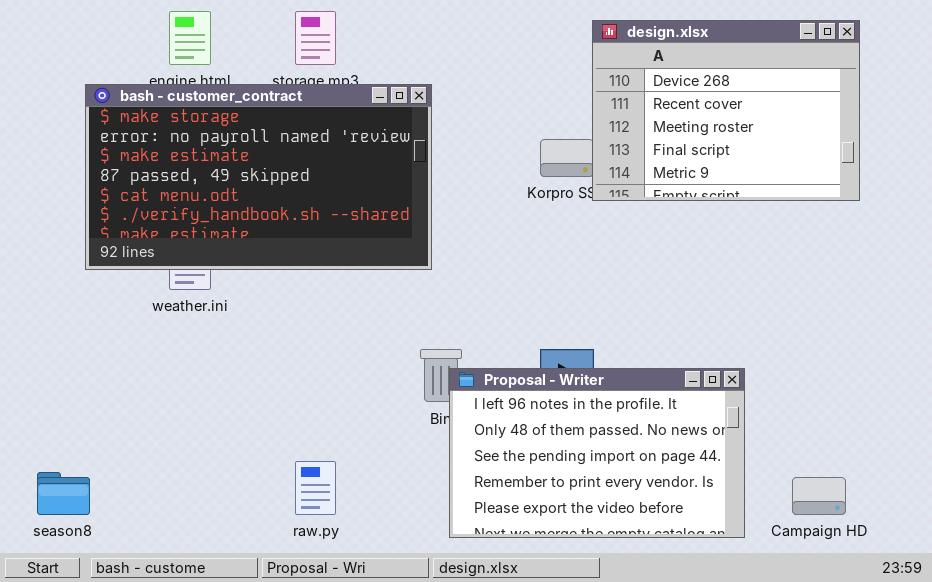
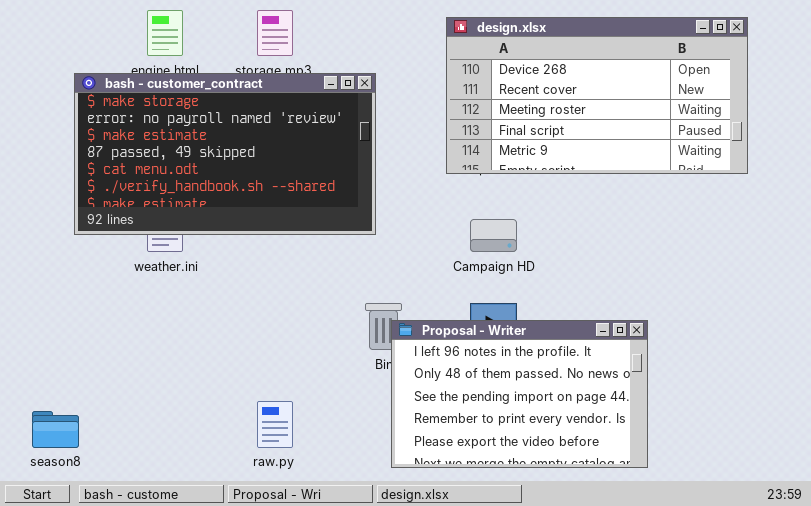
design.xlsx: [592,20,860,201] -> [446,17,748,174], resized
Campaign HD: [792,477,846,515] -> [470,219,517,252], moved

